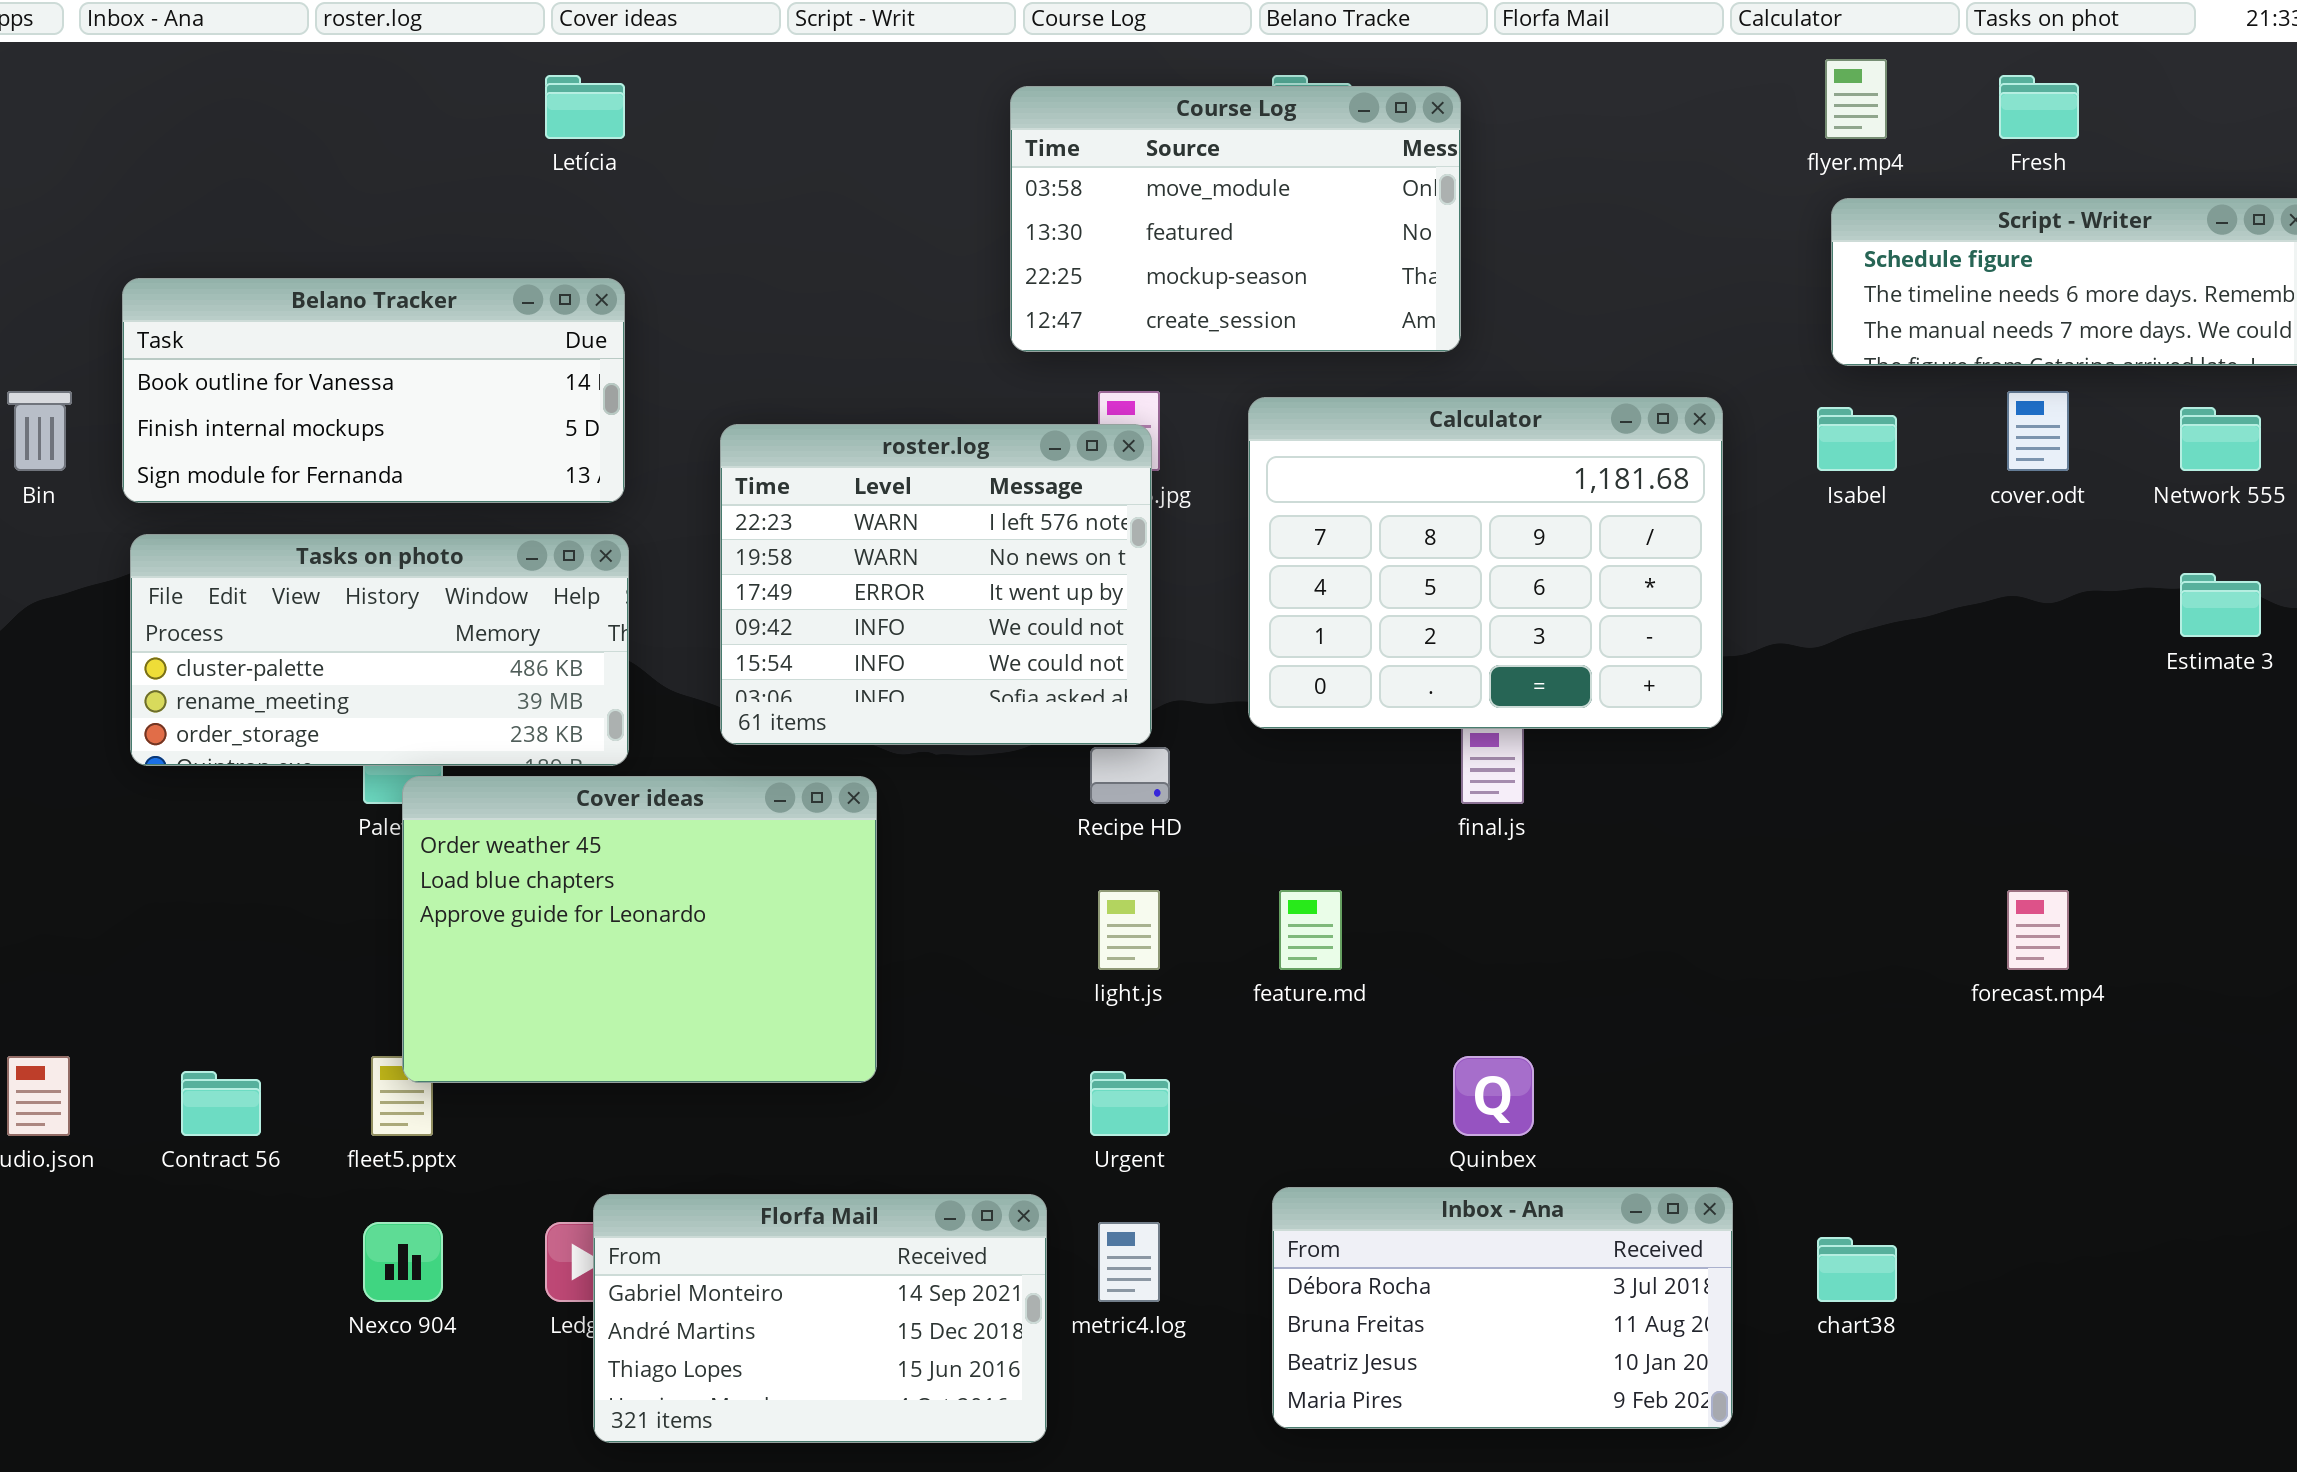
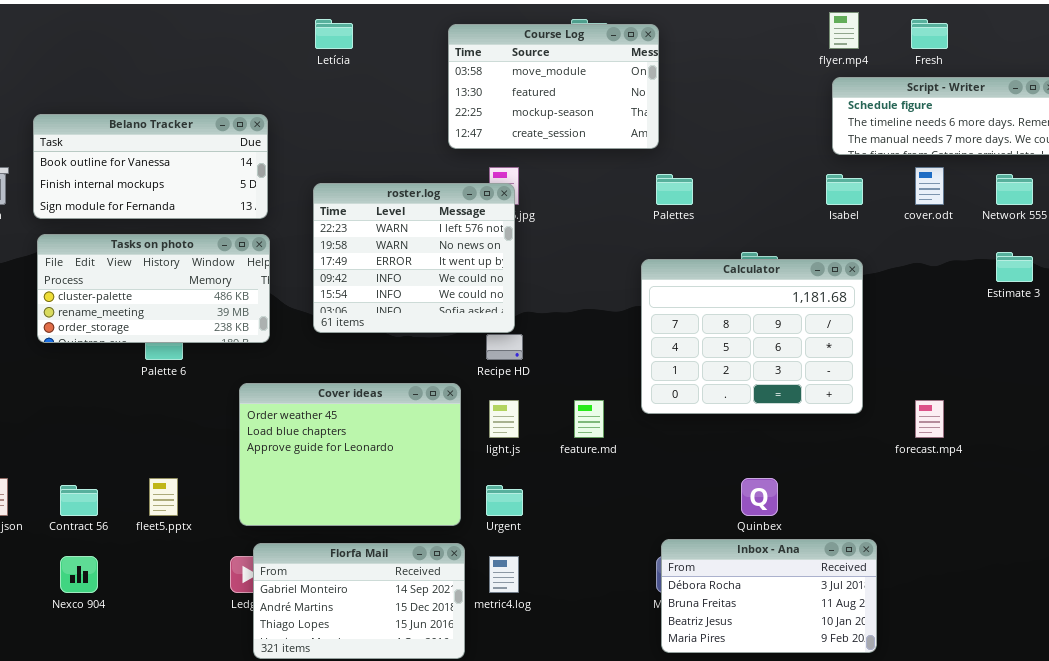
Letícia: [545,75,625,139] -> [315,19,353,49], moved
Calculator: [1248,397,1723,729] -> [641,259,863,414], moved
Cover ideas: [402,776,877,1083] -> [239,383,461,526], moved
Quinbex: [1453,1056,1534,1136] -> [741,478,778,516], moved
Inbox - Ana: [1272,1187,1733,1429] -> [661,539,877,653], moved
Nexco 904: [363,1222,443,1302] -> [60,556,98,593], moved

